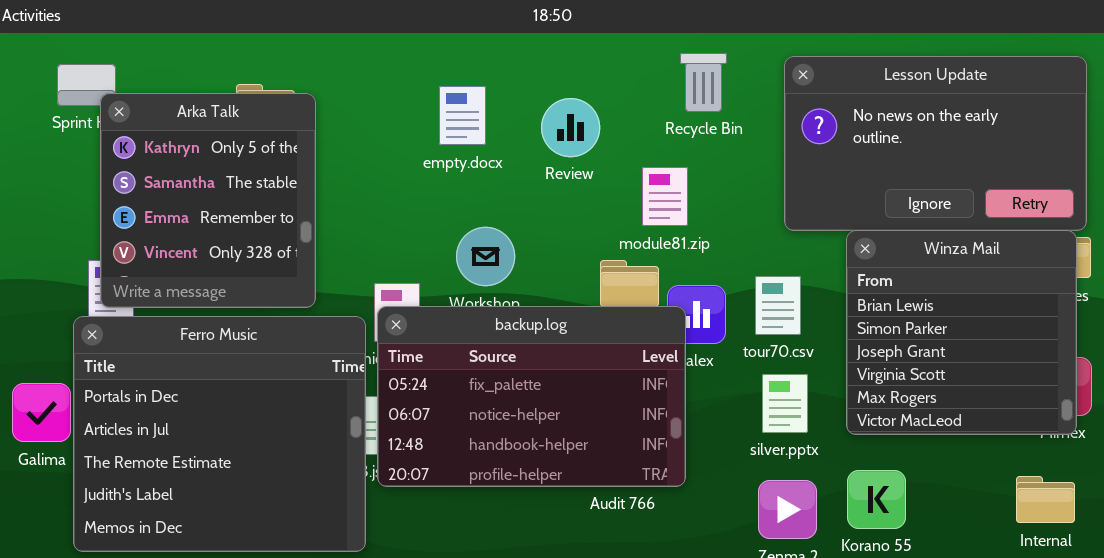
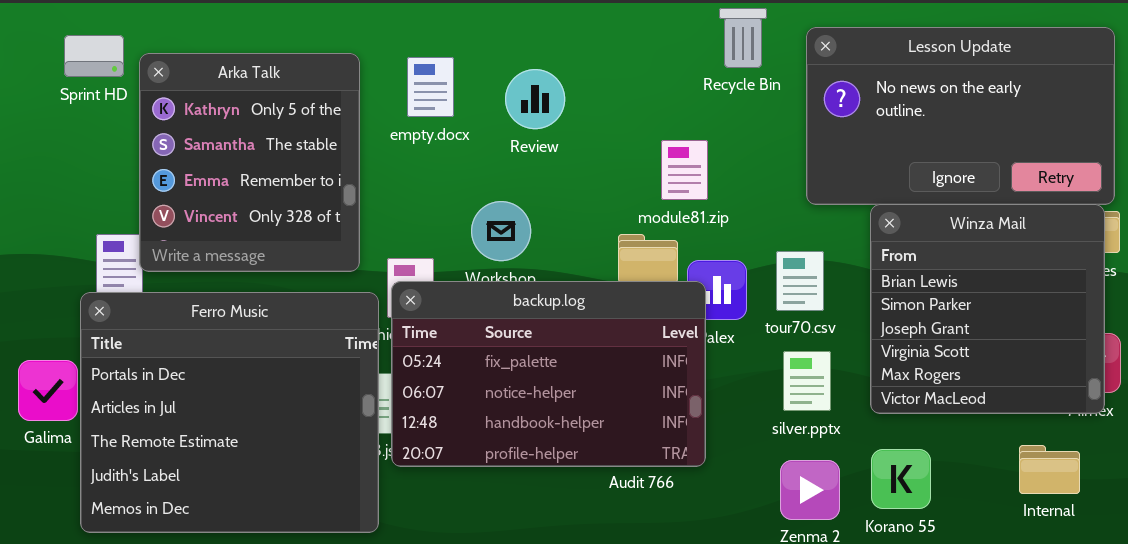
Recycle Bin: [680,53,727,112] -> [719,8,767,68], moved
empty.docx: [439,86,486,145] -> [407,57,454,117], moved
Arka Talk: [100,93,316,308] -> [139,53,360,272], moved
Review: [541,98,600,157] -> [505,69,565,129], moved
Internal: [1016,476,1075,523] -> [1019,445,1080,494], moved

